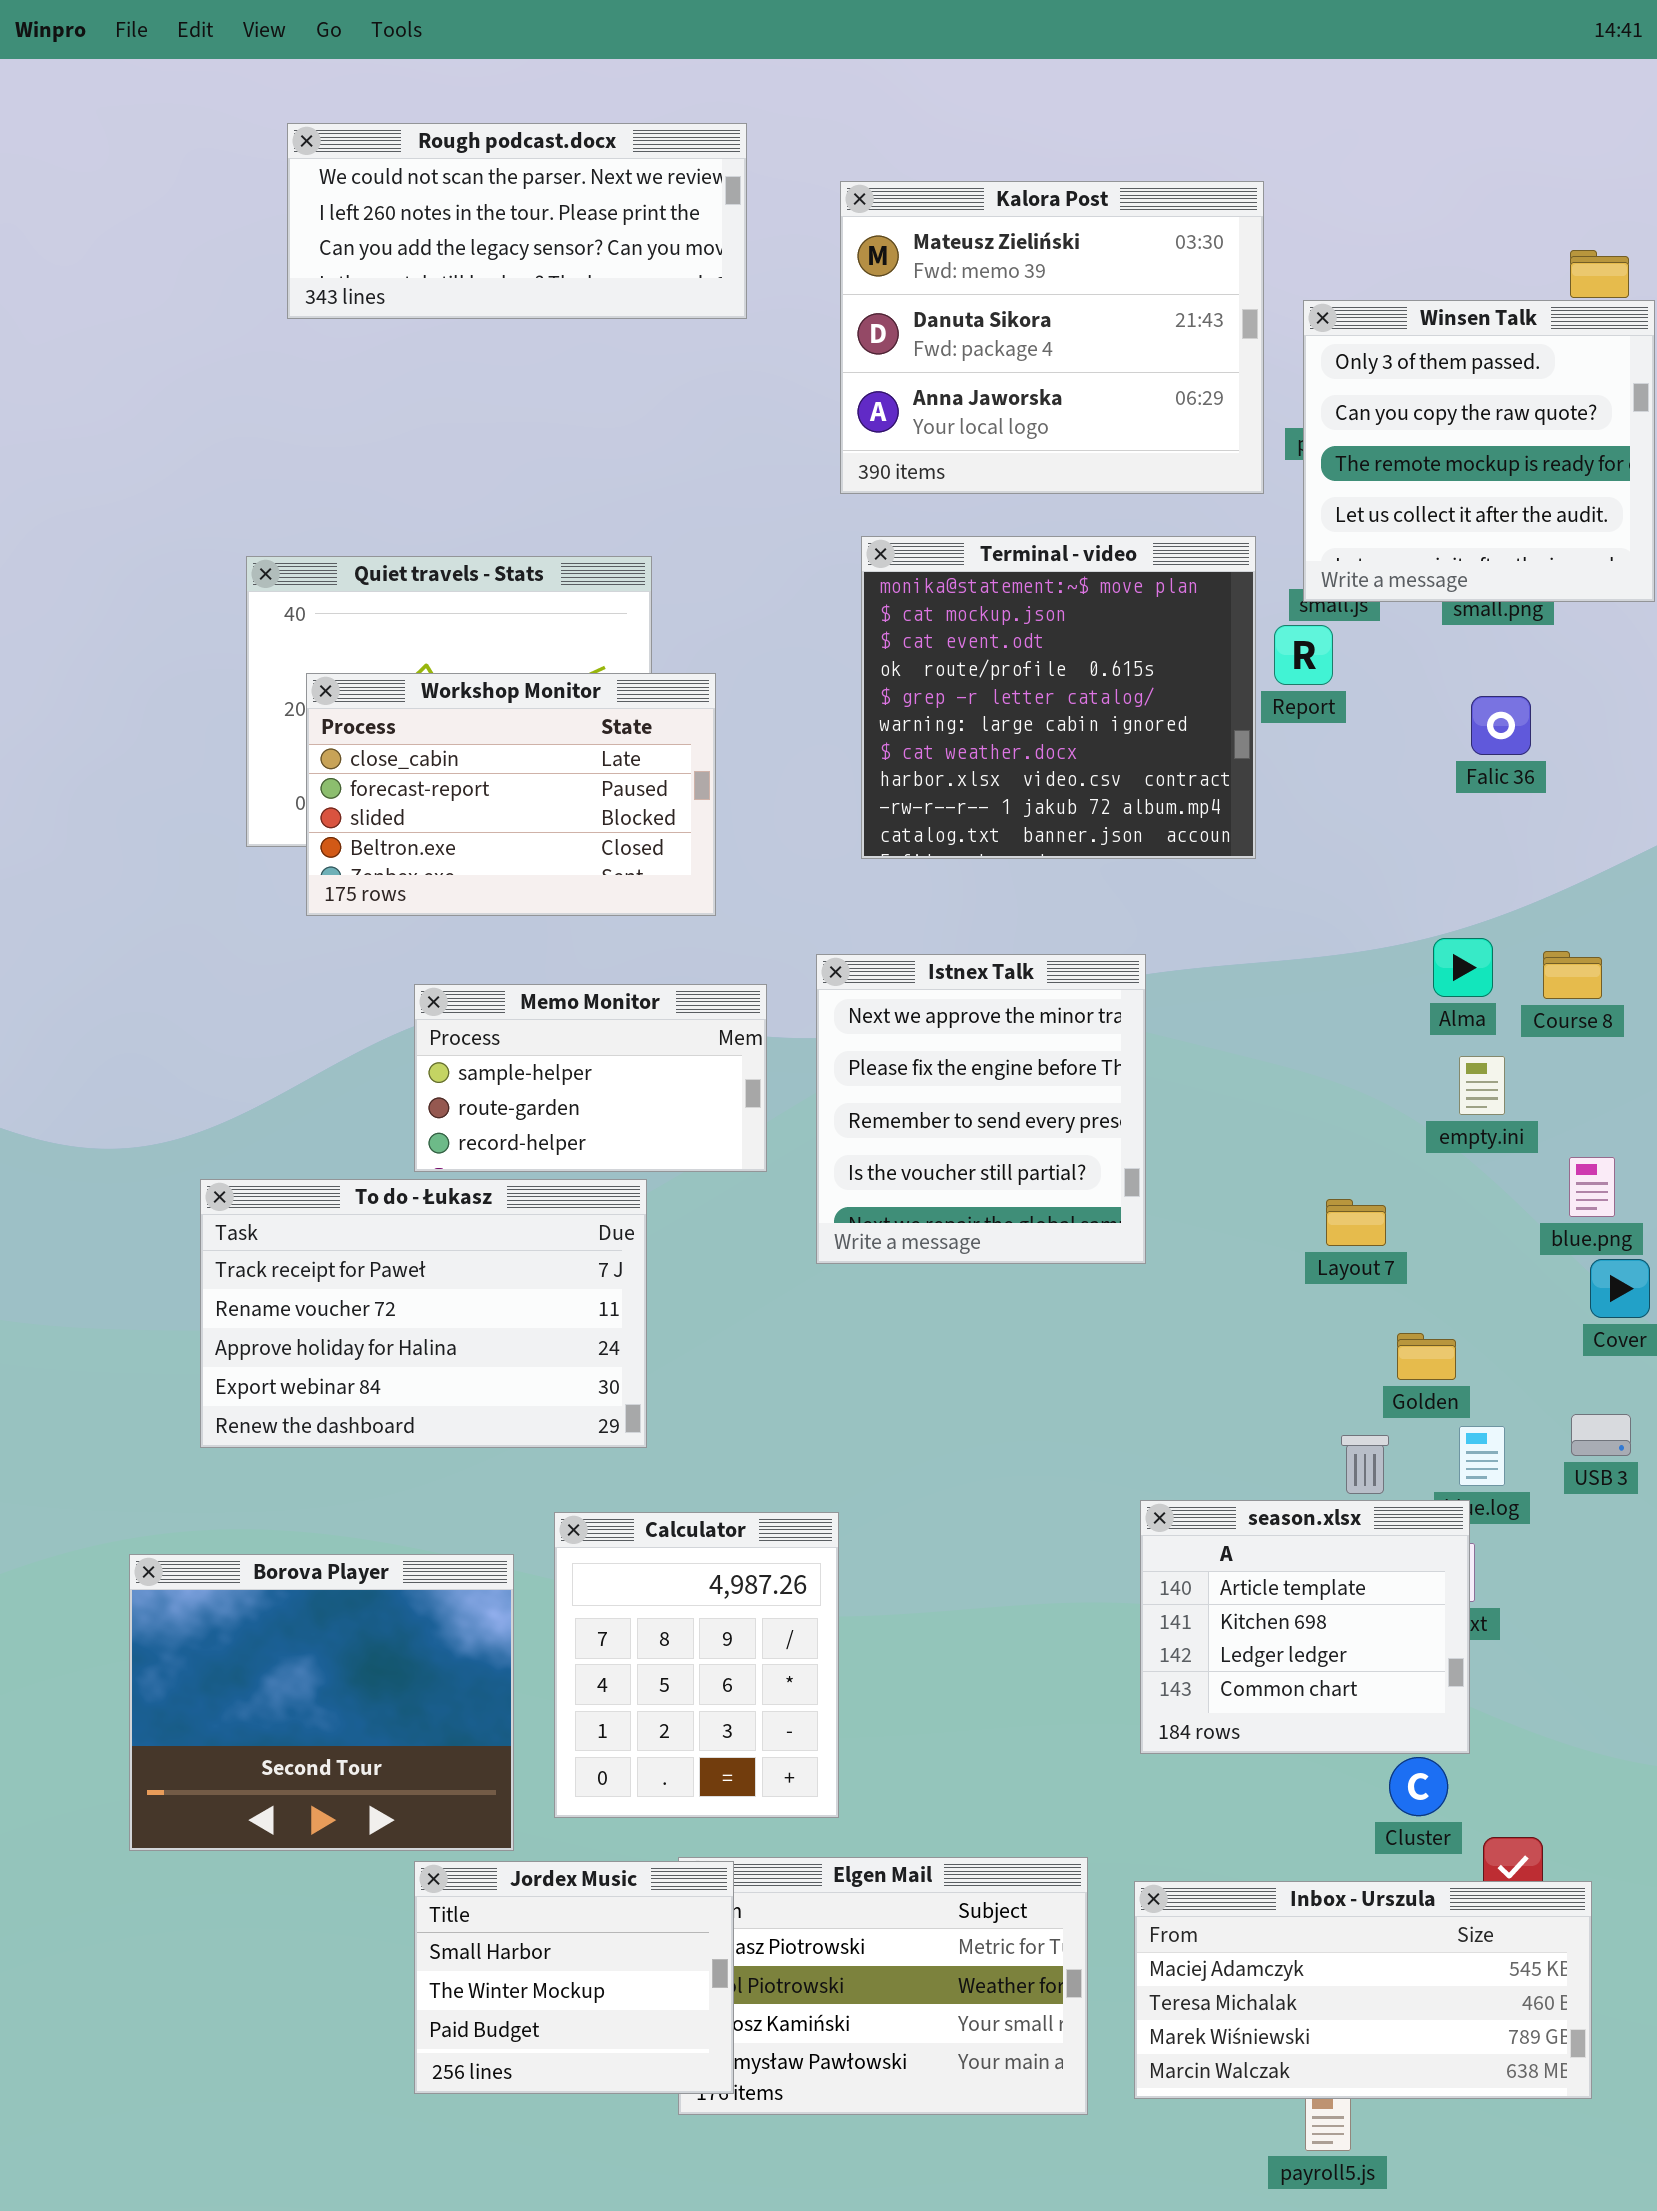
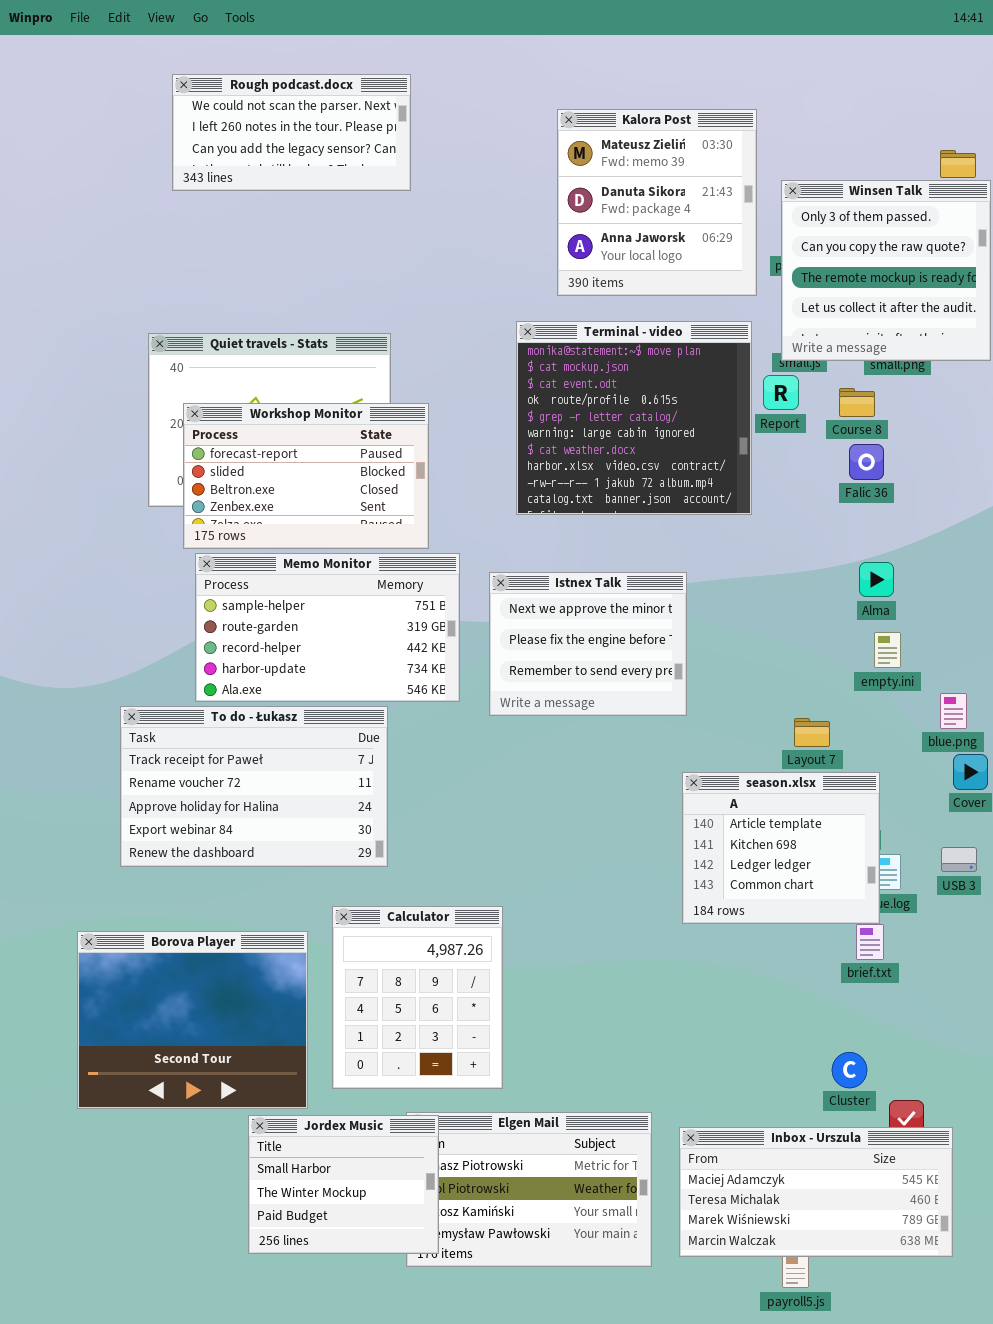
Rough podcast.docx: [287,123,747,319] -> [172,74,411,191], resized
Kalora Post: [840,181,1264,494] -> [557,109,757,296], resized
Workshop Monitor: [306,673,716,916] -> [183,403,429,549], scrolled down 1 row
Falic 36: [1471,696,1531,755] -> [849,444,884,480], moved
Course 8: [1543,951,1602,999] -> [839,388,875,417], moved
Istnex Talk: [816,954,1146,1264] -> [489,572,687,716], resized
Memo Monitor: [414,984,767,1172] -> [195,553,460,702], resized
season.xlsx: [1140,1500,1470,1754] -> [682,772,880,924], moved

